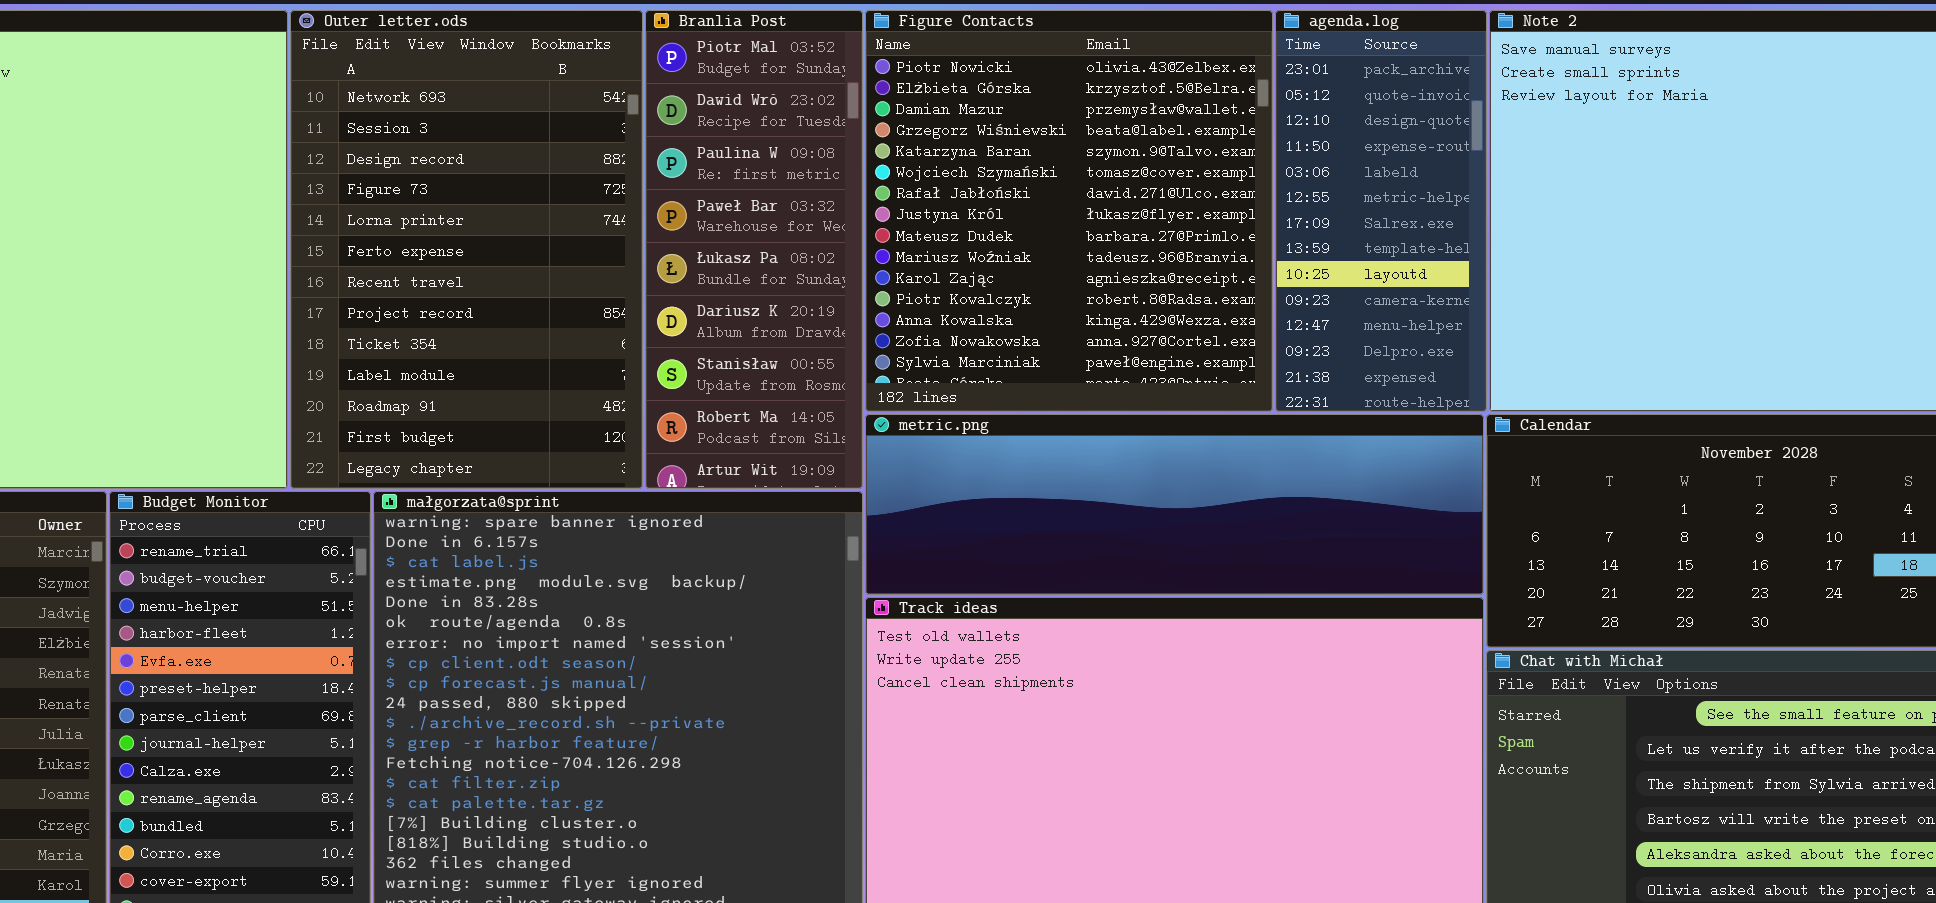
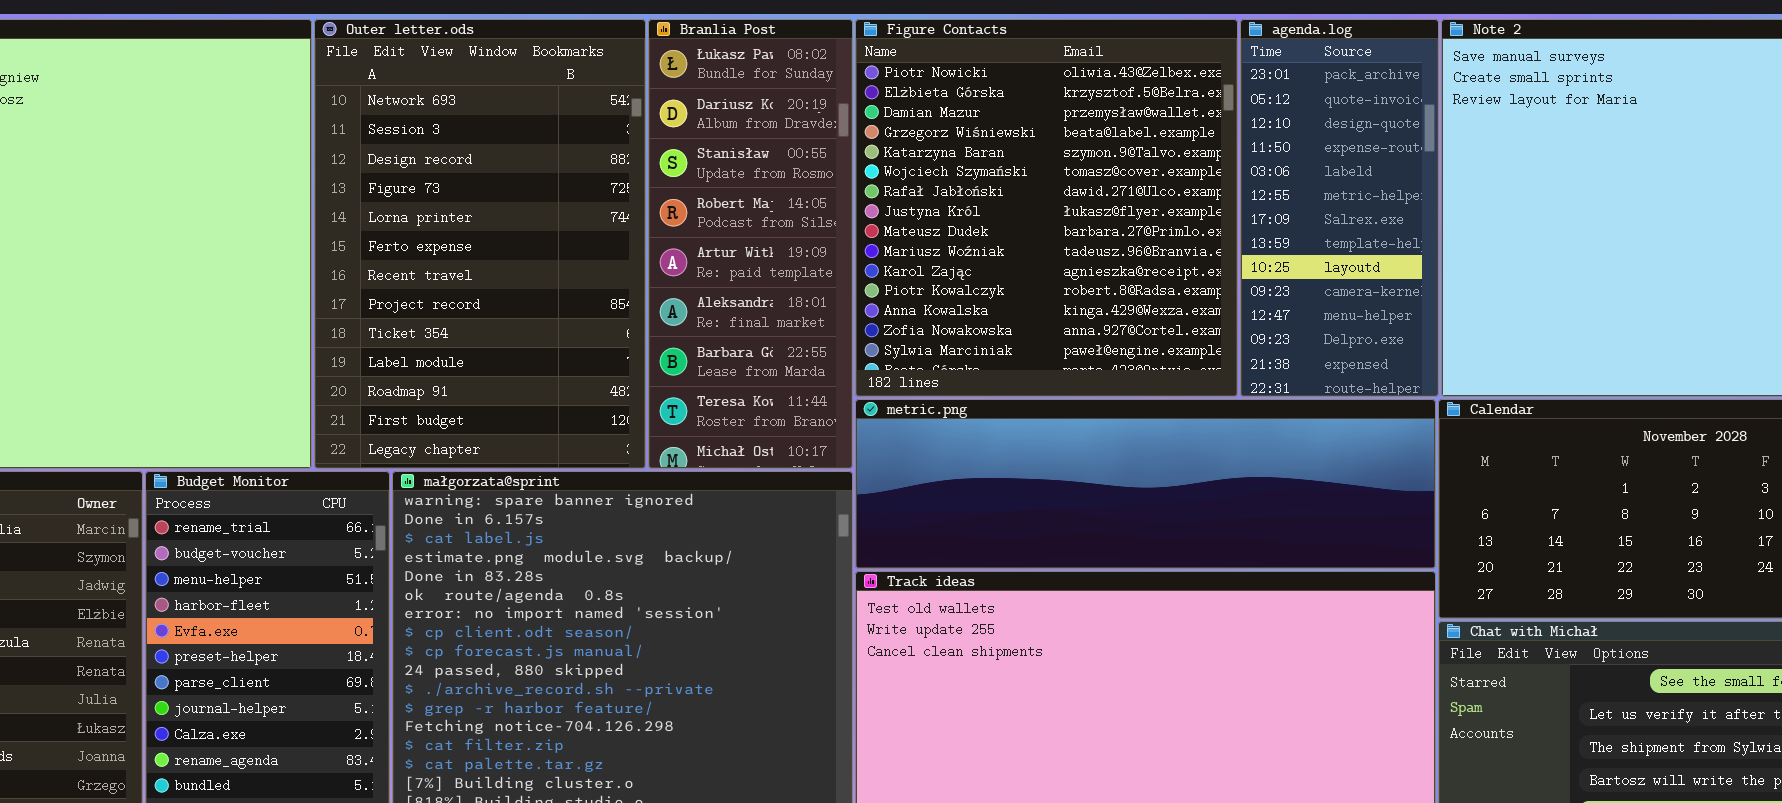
Branlia Post: [645,10,863,489] -> [648,19,853,469], scrolled down 4 rows

